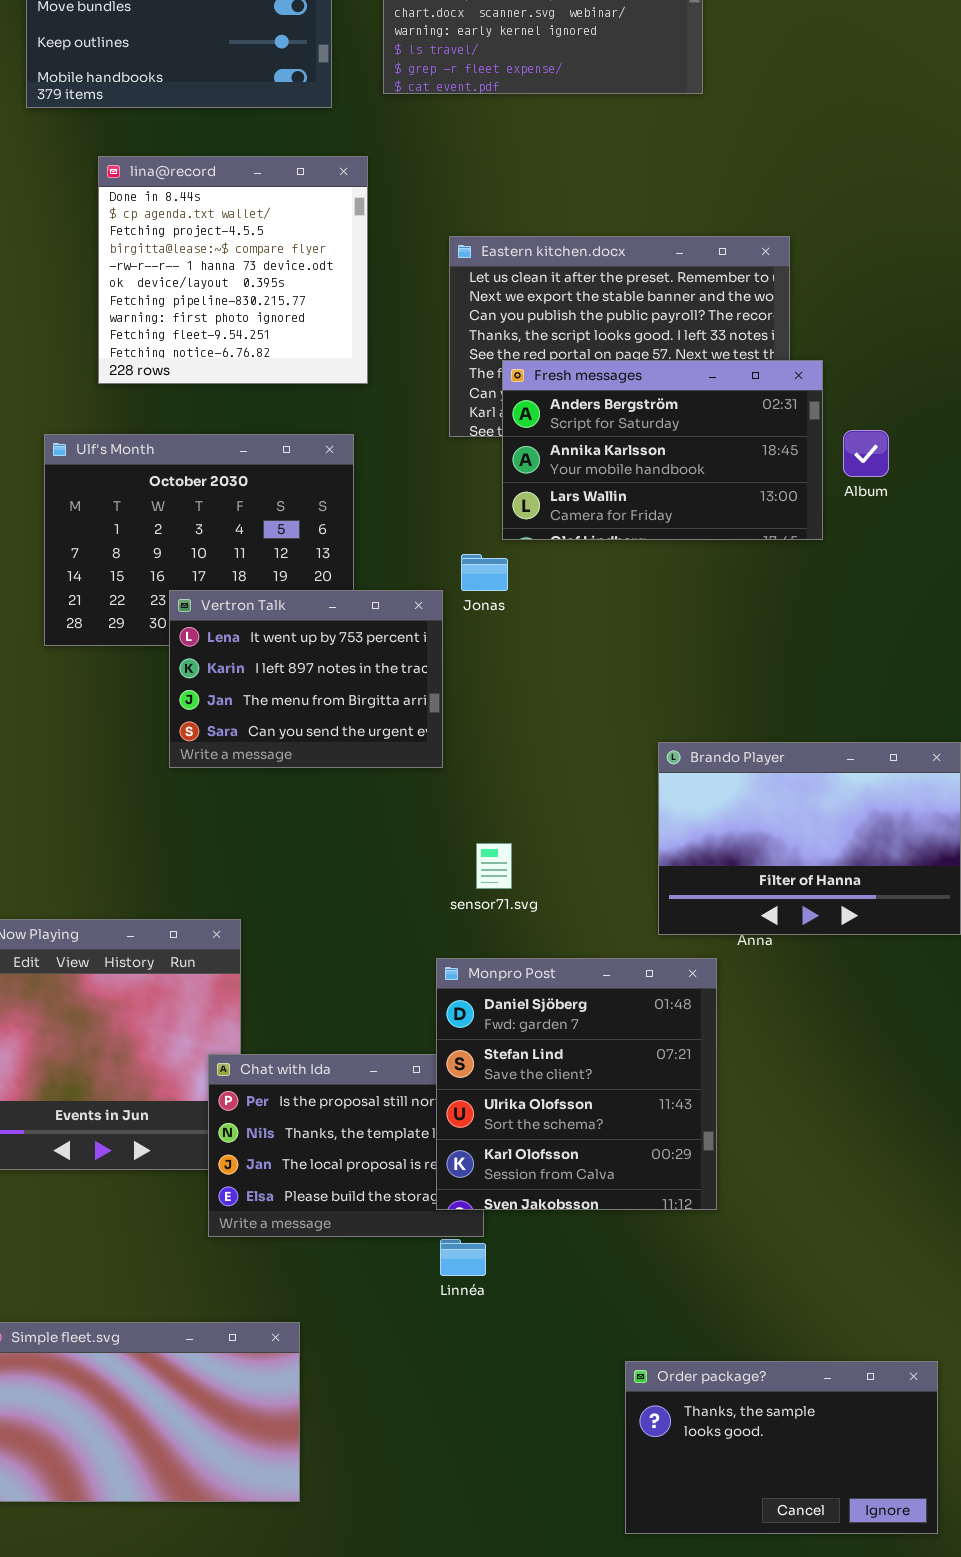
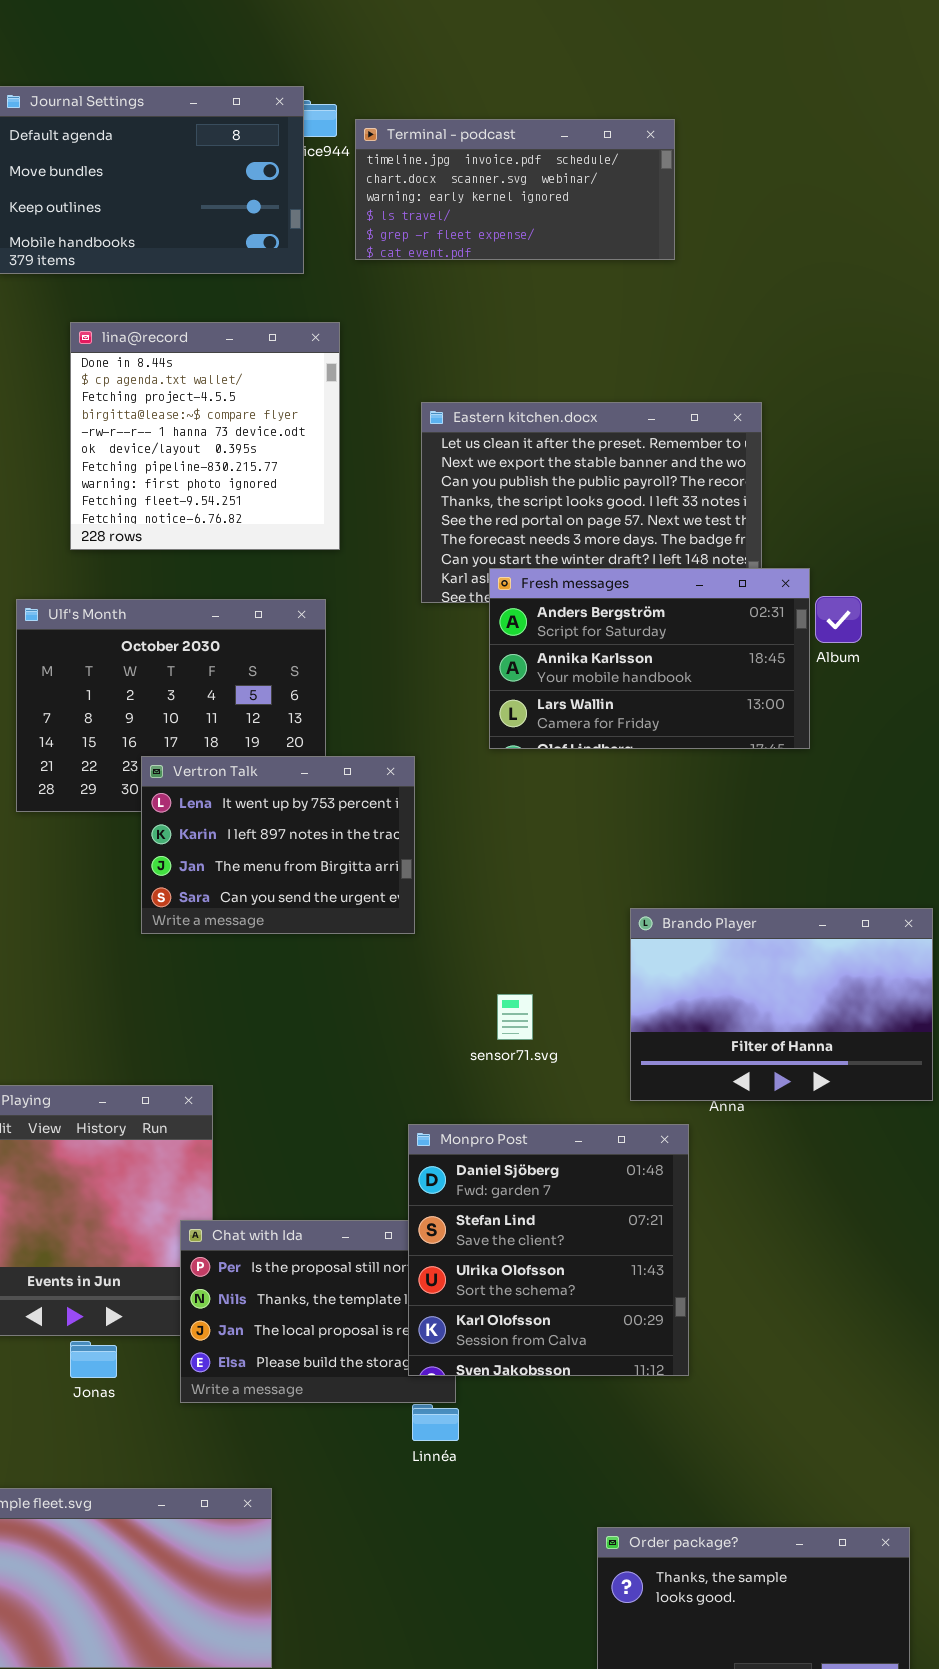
Fresh messages: [502,360,823,540] -> [489,568,810,749], moved
Jonas: [461,554,508,591] -> [70,1341,117,1378], moved
sensor71.svg: [476,843,512,889] -> [497,994,533,1040], moved

